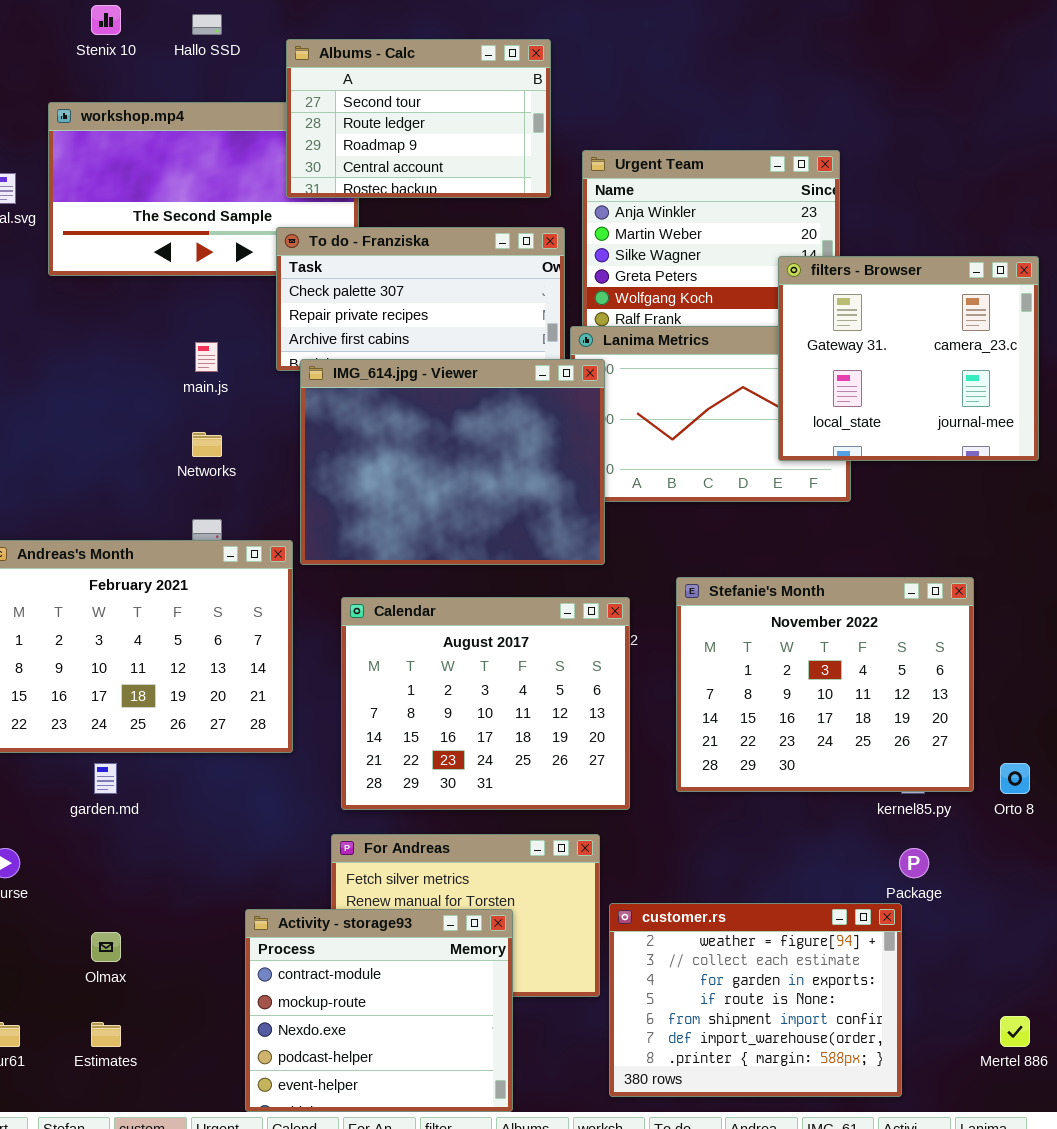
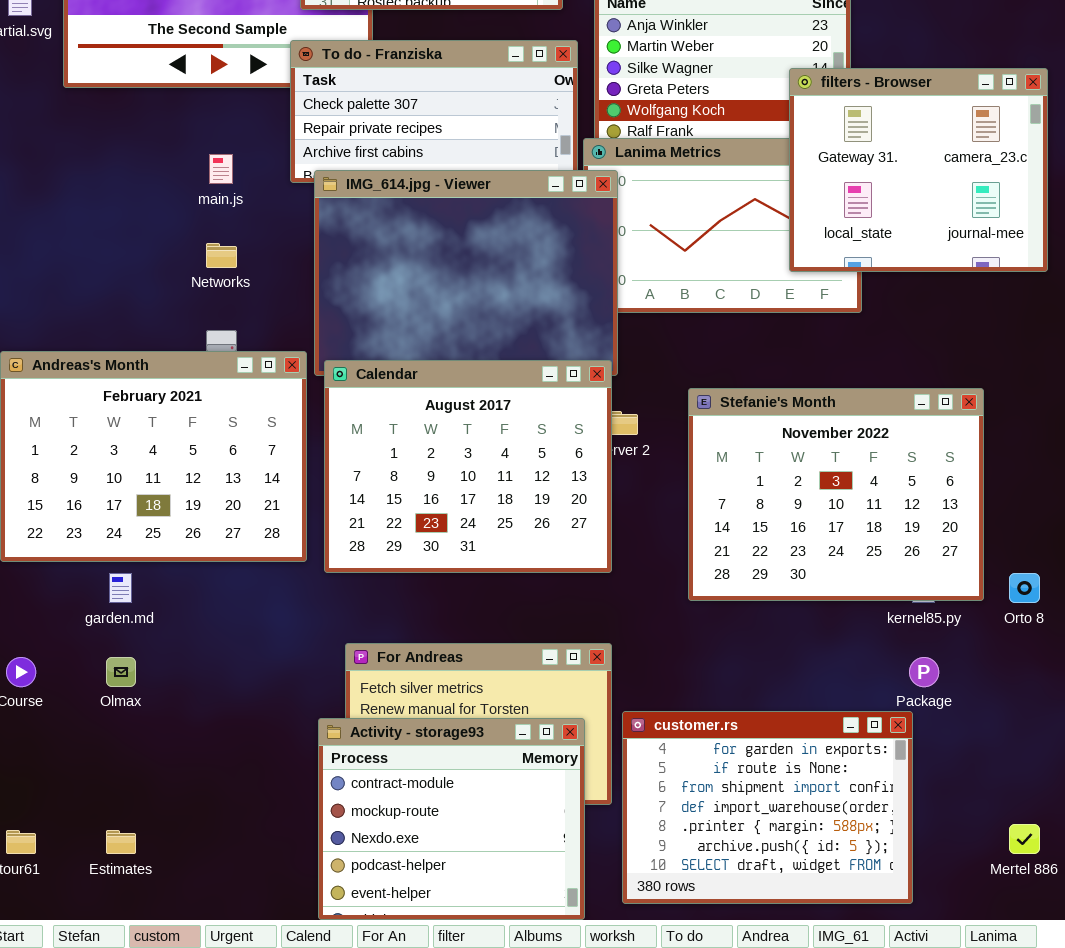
Calendar: [341,597,630,810] -> [324,360,612,573], moved
customer.rs: [609,903,902,1097] -> [622,711,913,904], scrolled down 2 rows
Activity - storage93: [245,909,513,1112] -> [318,718,585,920], moved
Olmax: [91,932,121,962] -> [106,657,136,687], moved

